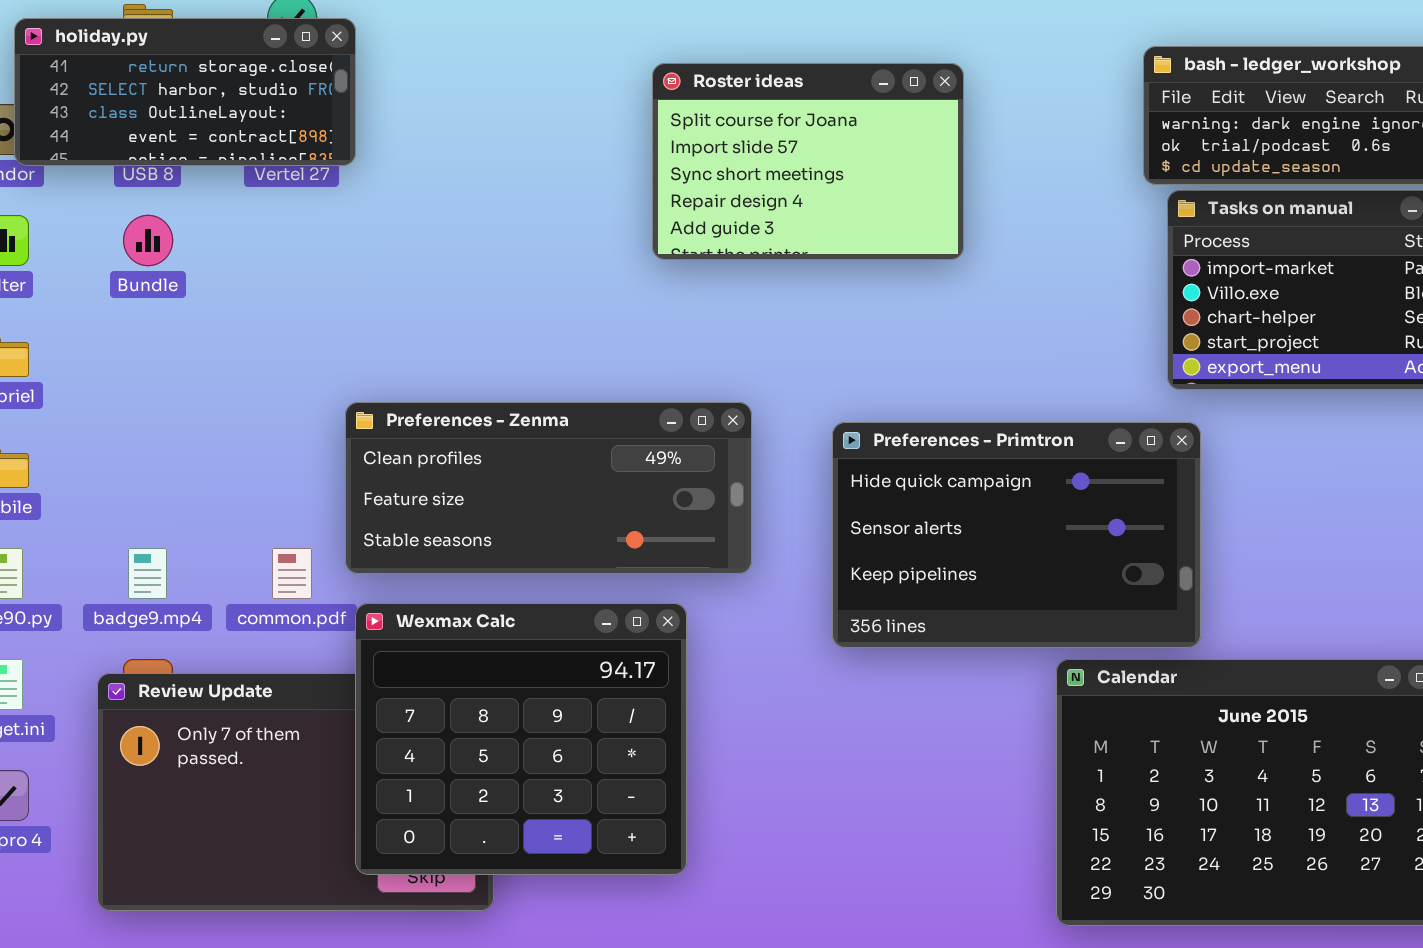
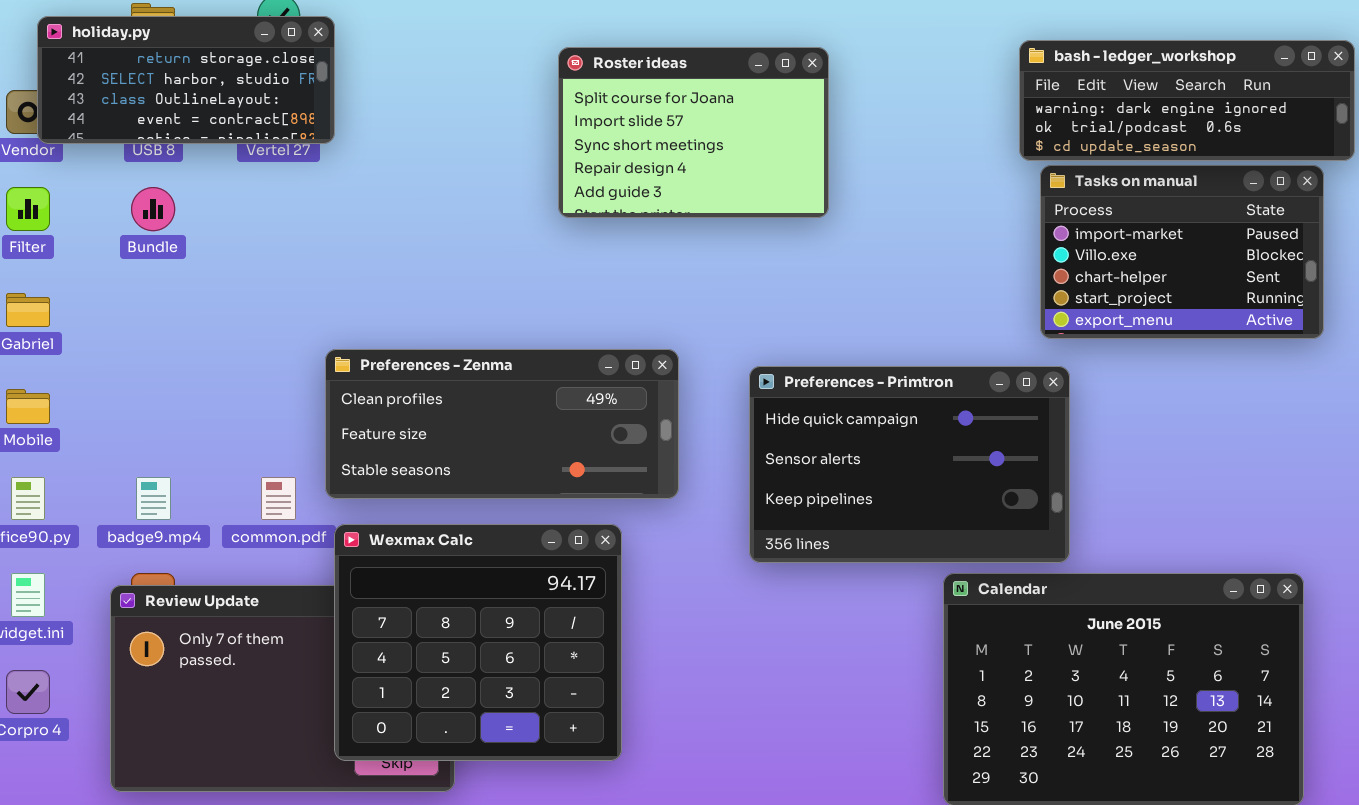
Roster ideas: [652,63,964,260] -> [558,47,829,218], moved

